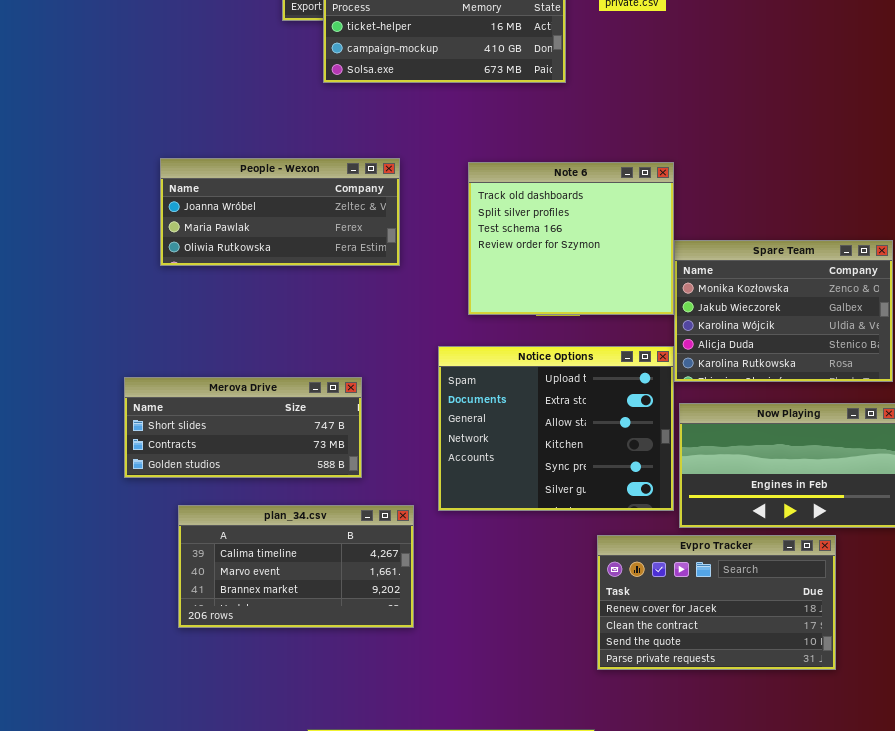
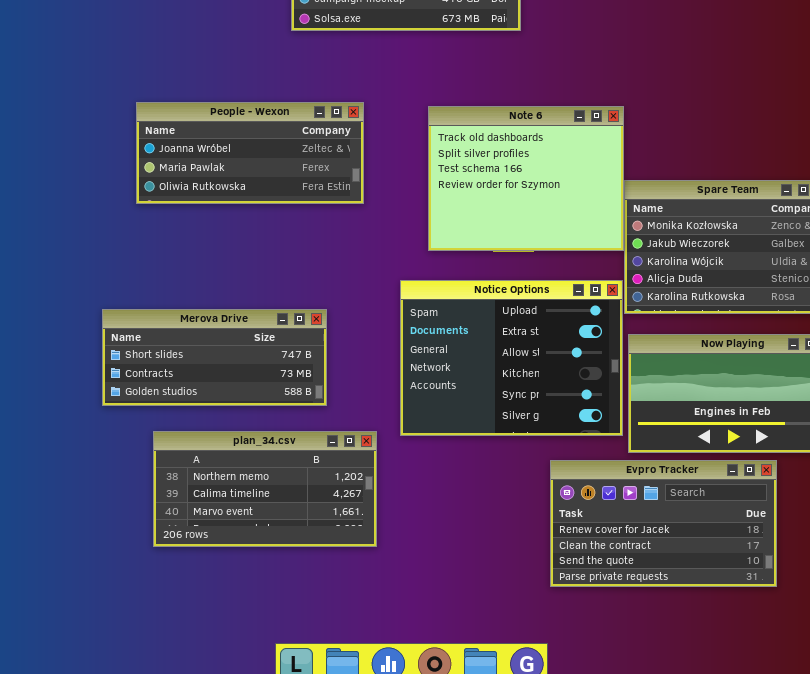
plan_34.csv: [178,505,414,628] -> [153,431,377,547], scrolled up 1 row

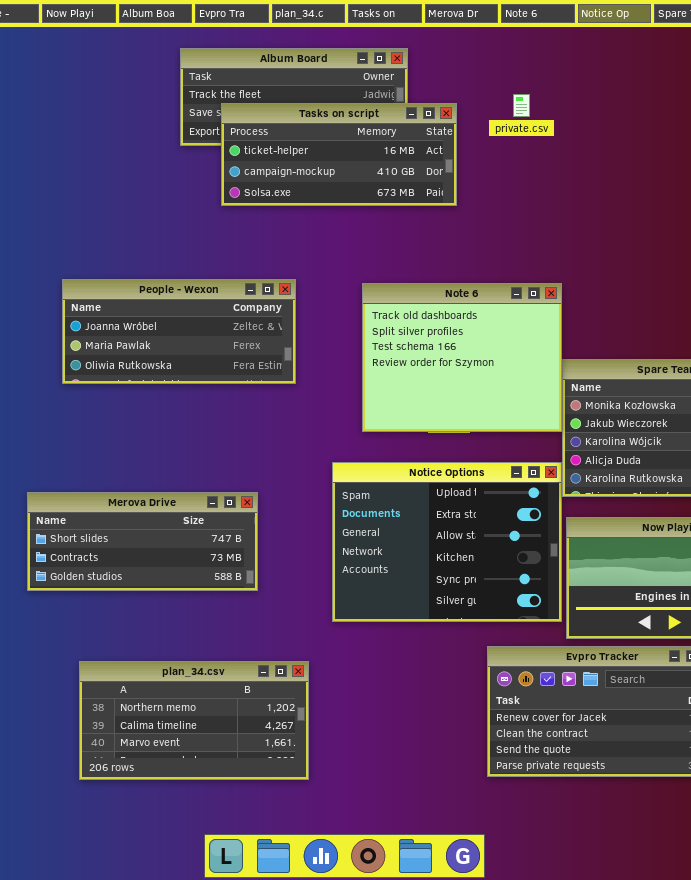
plan_34.csv: [153,431,377,547] -> [79,661,309,780], moved

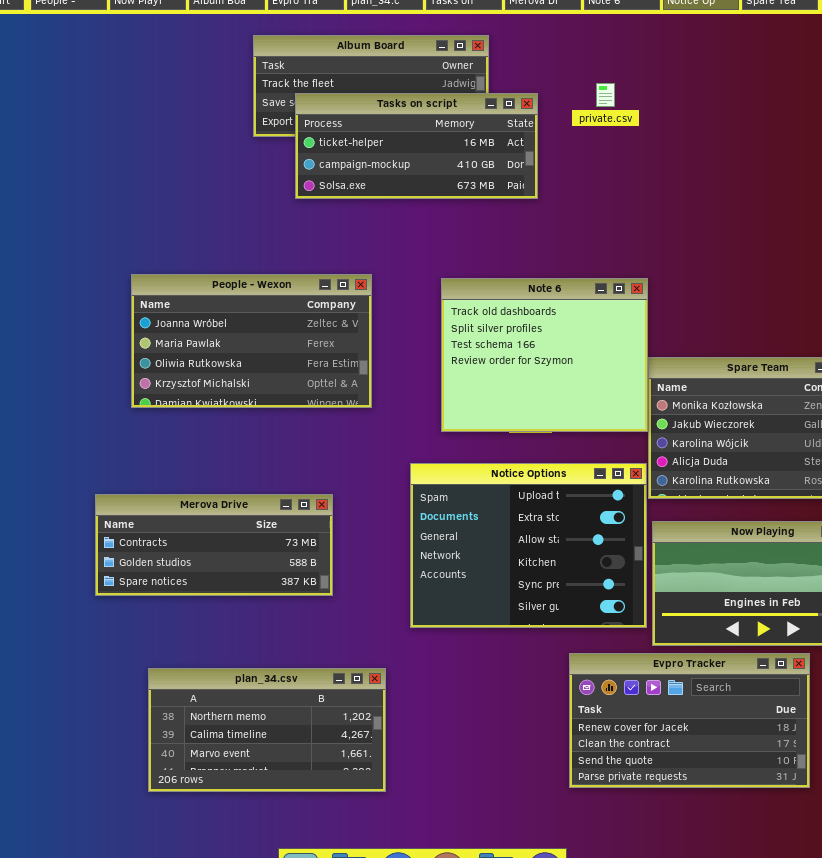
People - Wexon: [62,279,296,384] -> [131,274,372,408], resized
Merova Drive: [27,492,258,591] -> [95,494,333,596], scrolled down 1 row

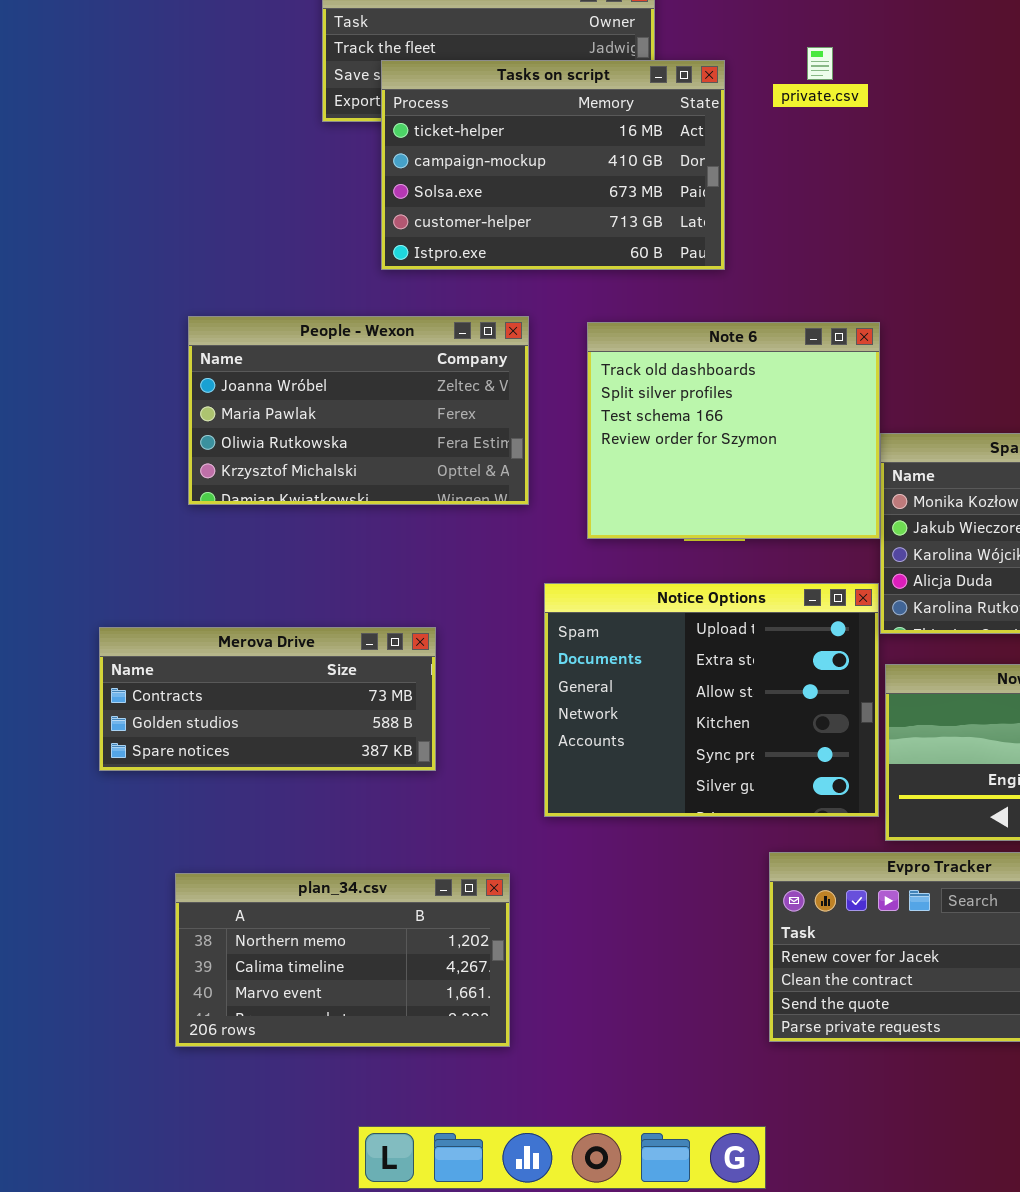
Tasks on script: [295,93,538,199] -> [381,60,725,270], resized
People - Wexon: [131,274,372,408] -> [188,316,529,505], moved

